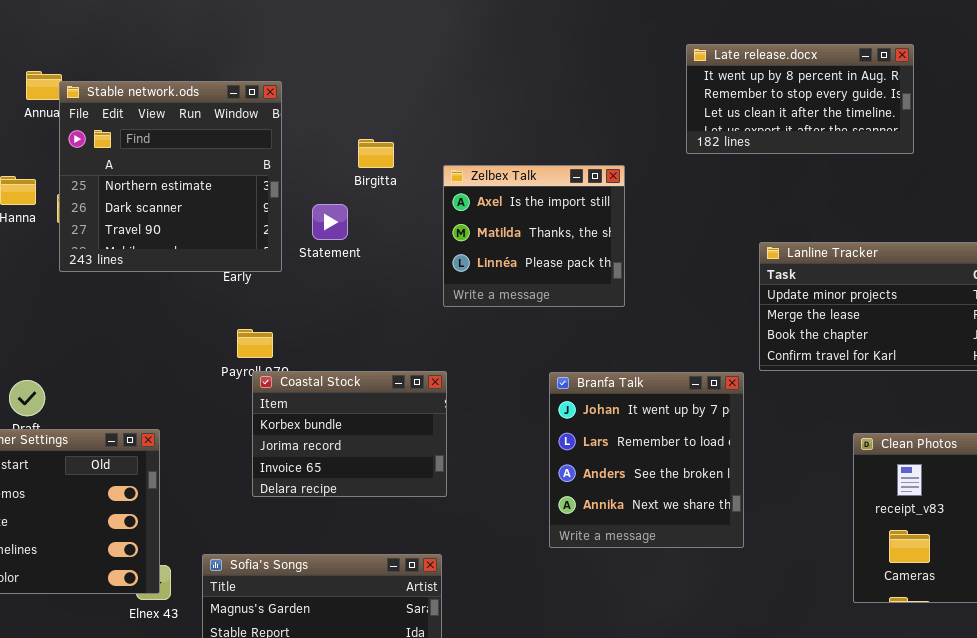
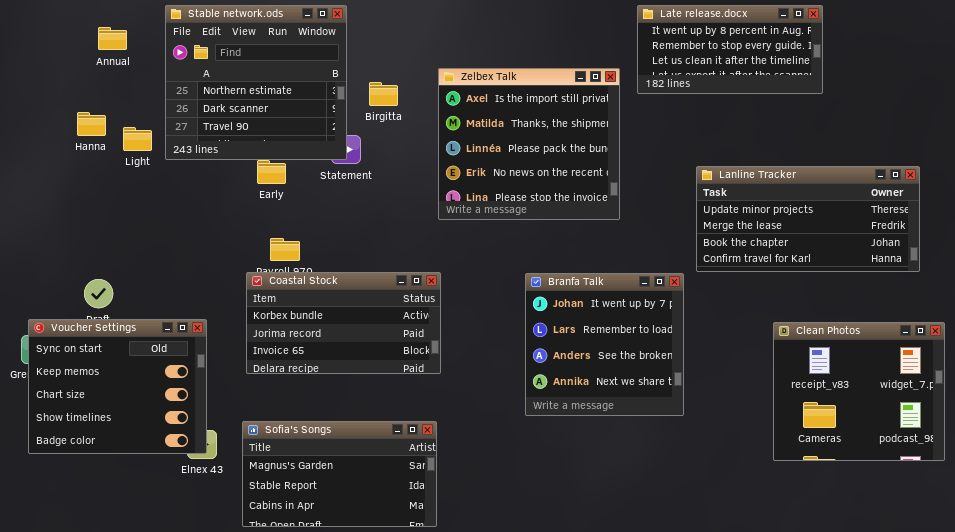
Stable network.ods: [59,81,282,272] -> [165,5,347,160], moved
Zelbex Talk: [443,165,625,307] -> [438,68,620,220], resized
Coastal Stock: [252,371,447,497] -> [246,272,441,374], resized

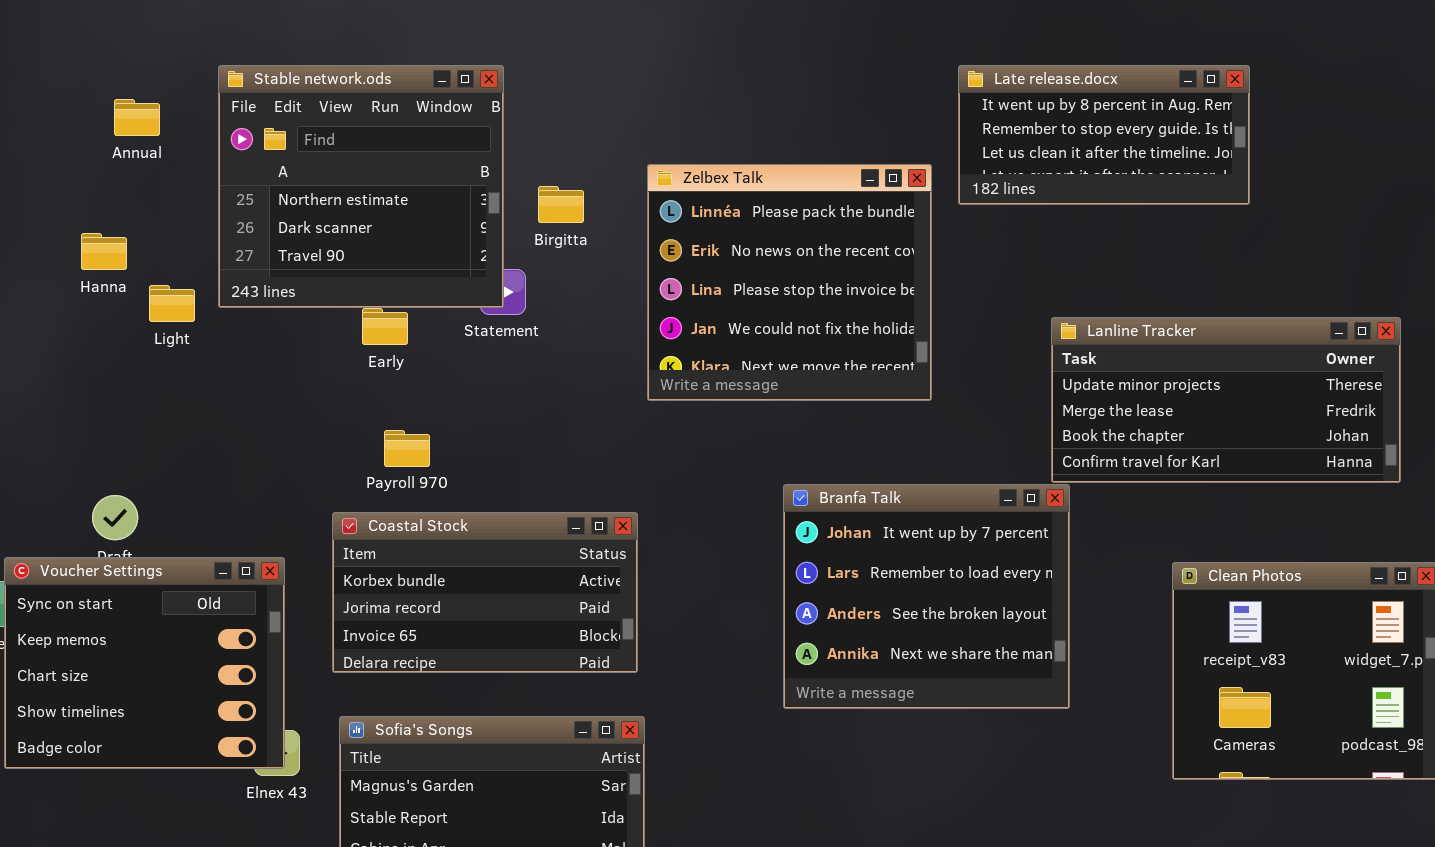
Zelbex Talk: [438,68,620,220] -> [647,164,932,401], scrolled down 2 rows
Light: [123,127,152,151] -> [149,285,195,322], moved
Coastal Stock: [246,272,441,374] -> [332,512,638,673], moved
Branfa Talk: [525,273,684,416] -> [783,484,1070,709], resized

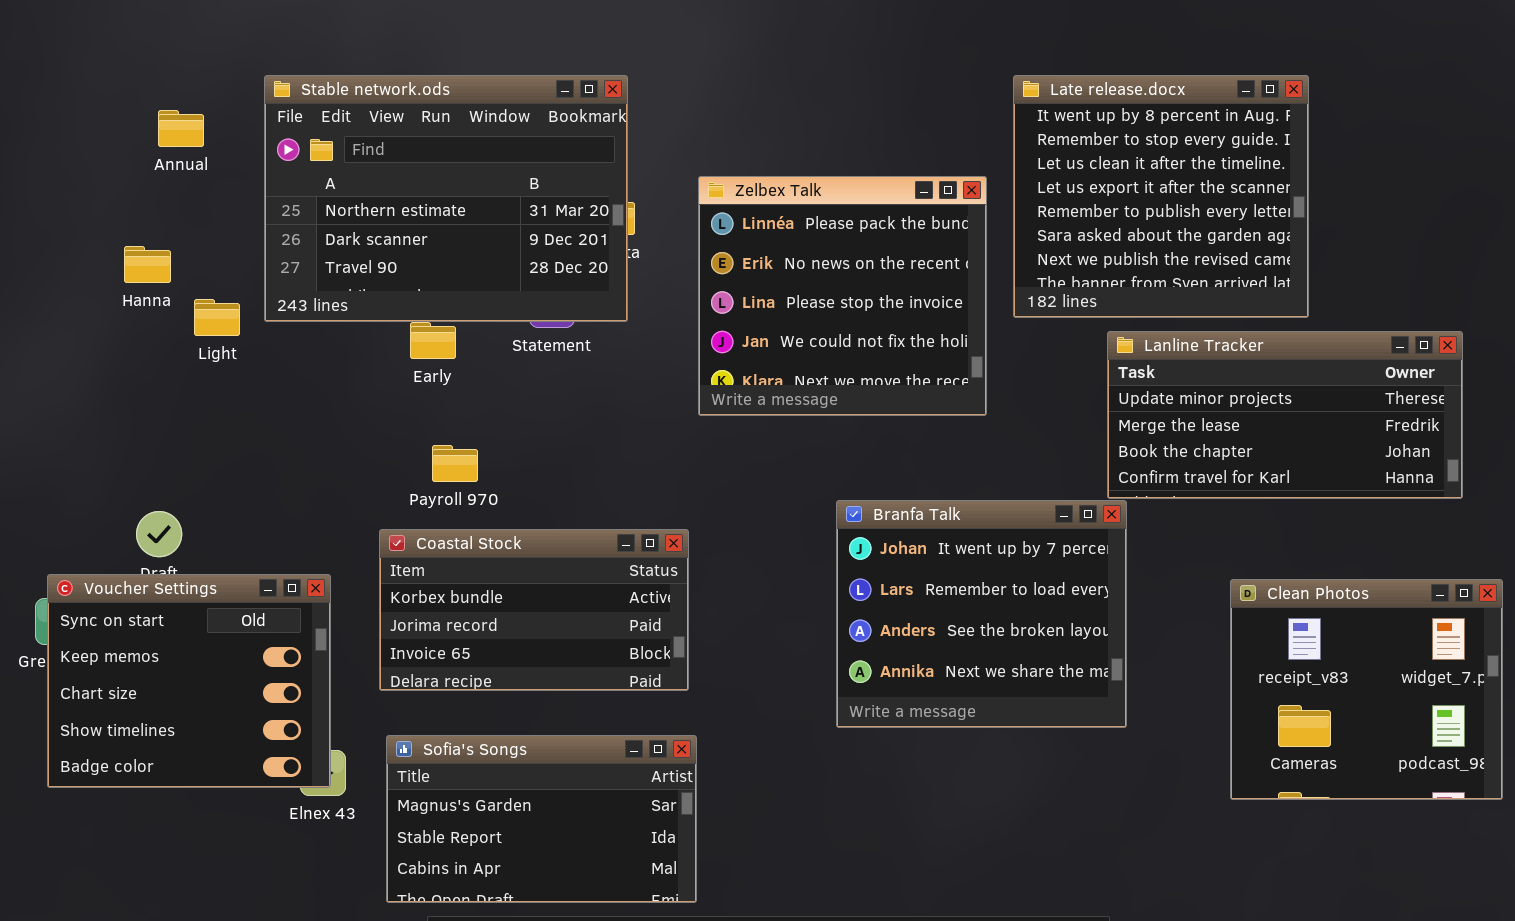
Stable network.ods: [218,65,504,308] -> [264,75,628,322], resized
Late release.docx: [958,65,1250,205] -> [1013,75,1309,318], resized

